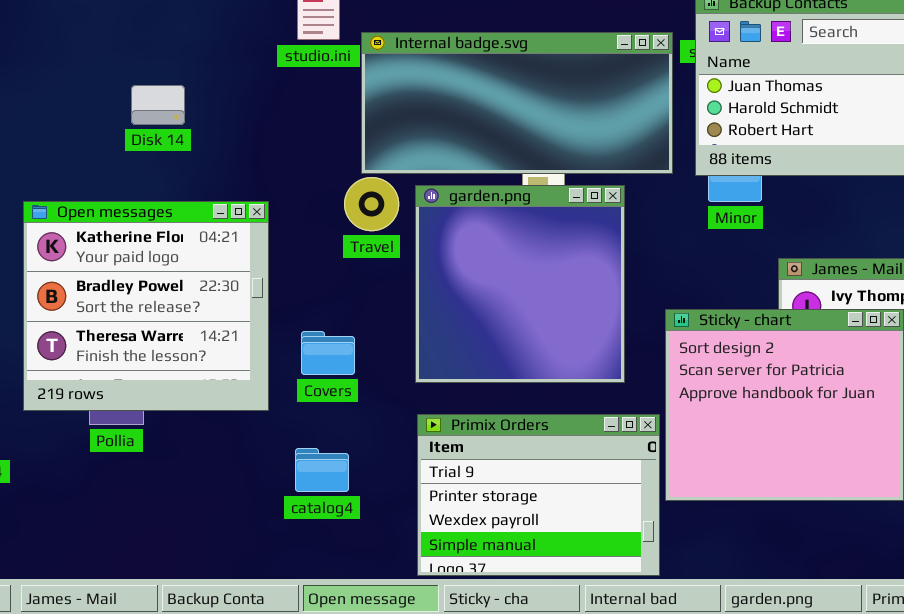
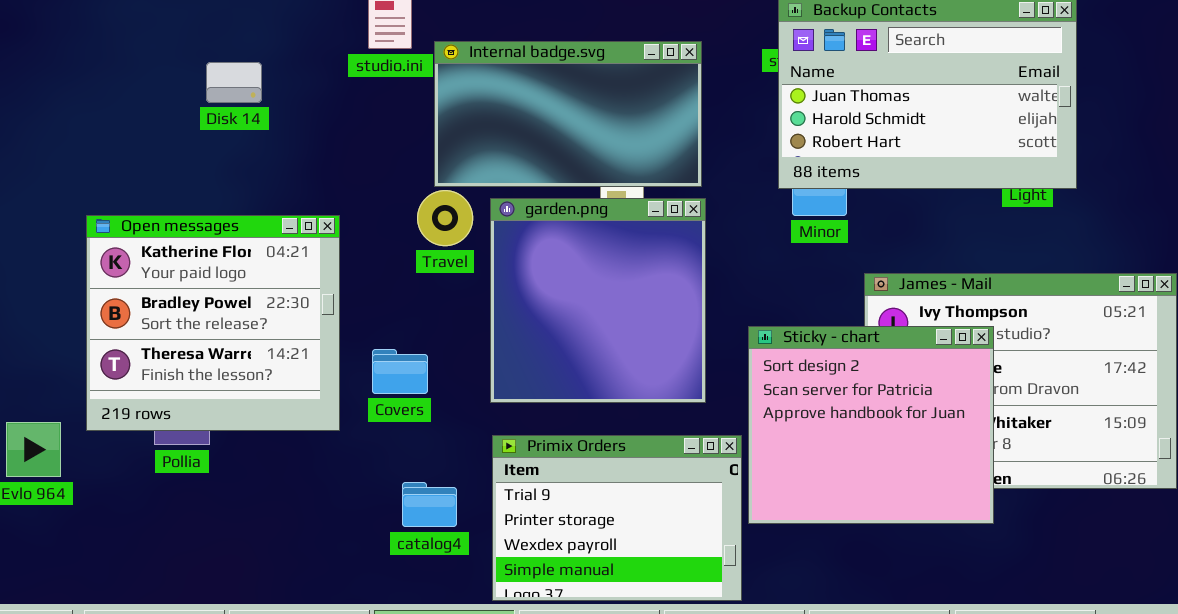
Internal badge.svg: [361,32,673,174] -> [434,41,702,187], resized
Disk 14: [131,85,185,125] -> [206,62,262,103], moved
catalog4: [295,448,349,492] -> [402,482,457,527], moved

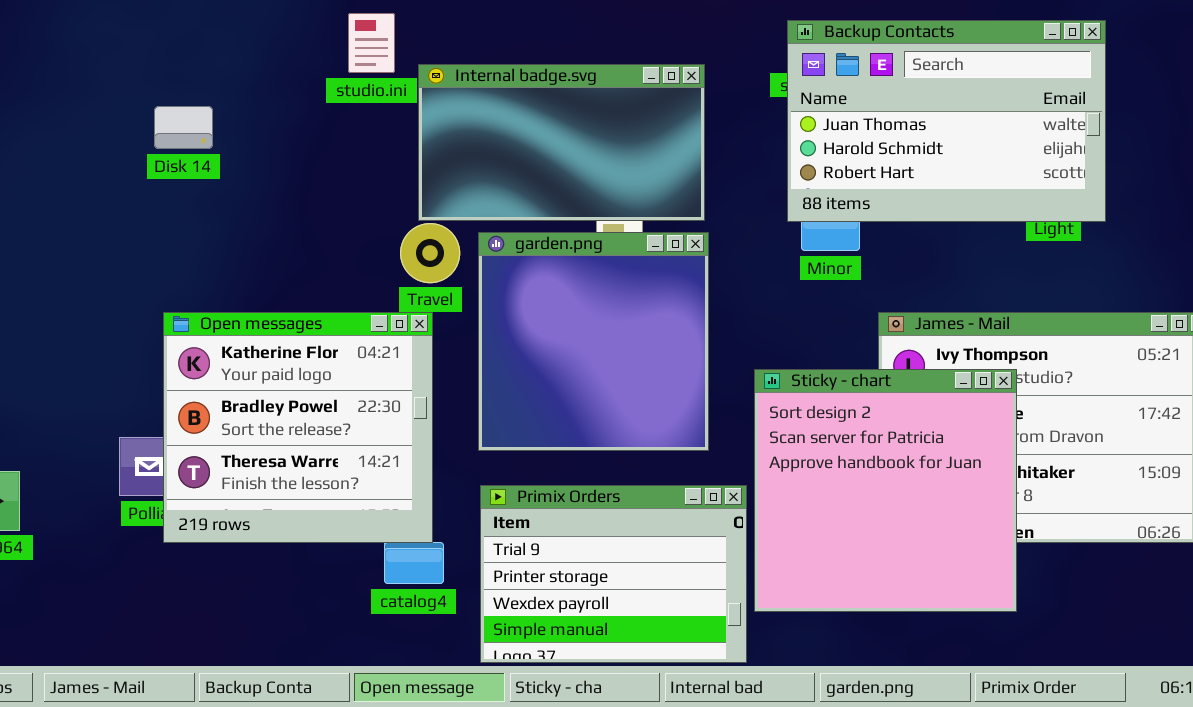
Disk 14: [206,62,262,103] -> [154,106,213,149], moved
Open messages: [86,215,340,431] -> [163,312,433,543], moved
Sticky - chart: [748,326,994,524] -> [754,369,1017,612], resized

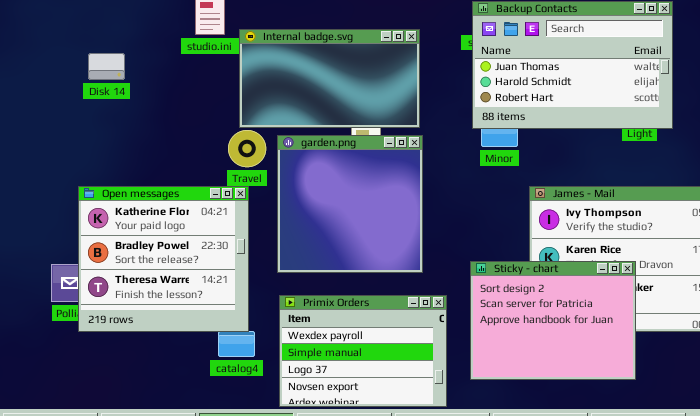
Disk 14: [154,106,213,149] -> [88,53,125,80], moved
Sticky - chart: [754,369,1017,612] -> [470,261,636,380], moved, resized
Primix Orders: [480,485,747,663] -> [279,295,447,407], scrolled down 2 rows

